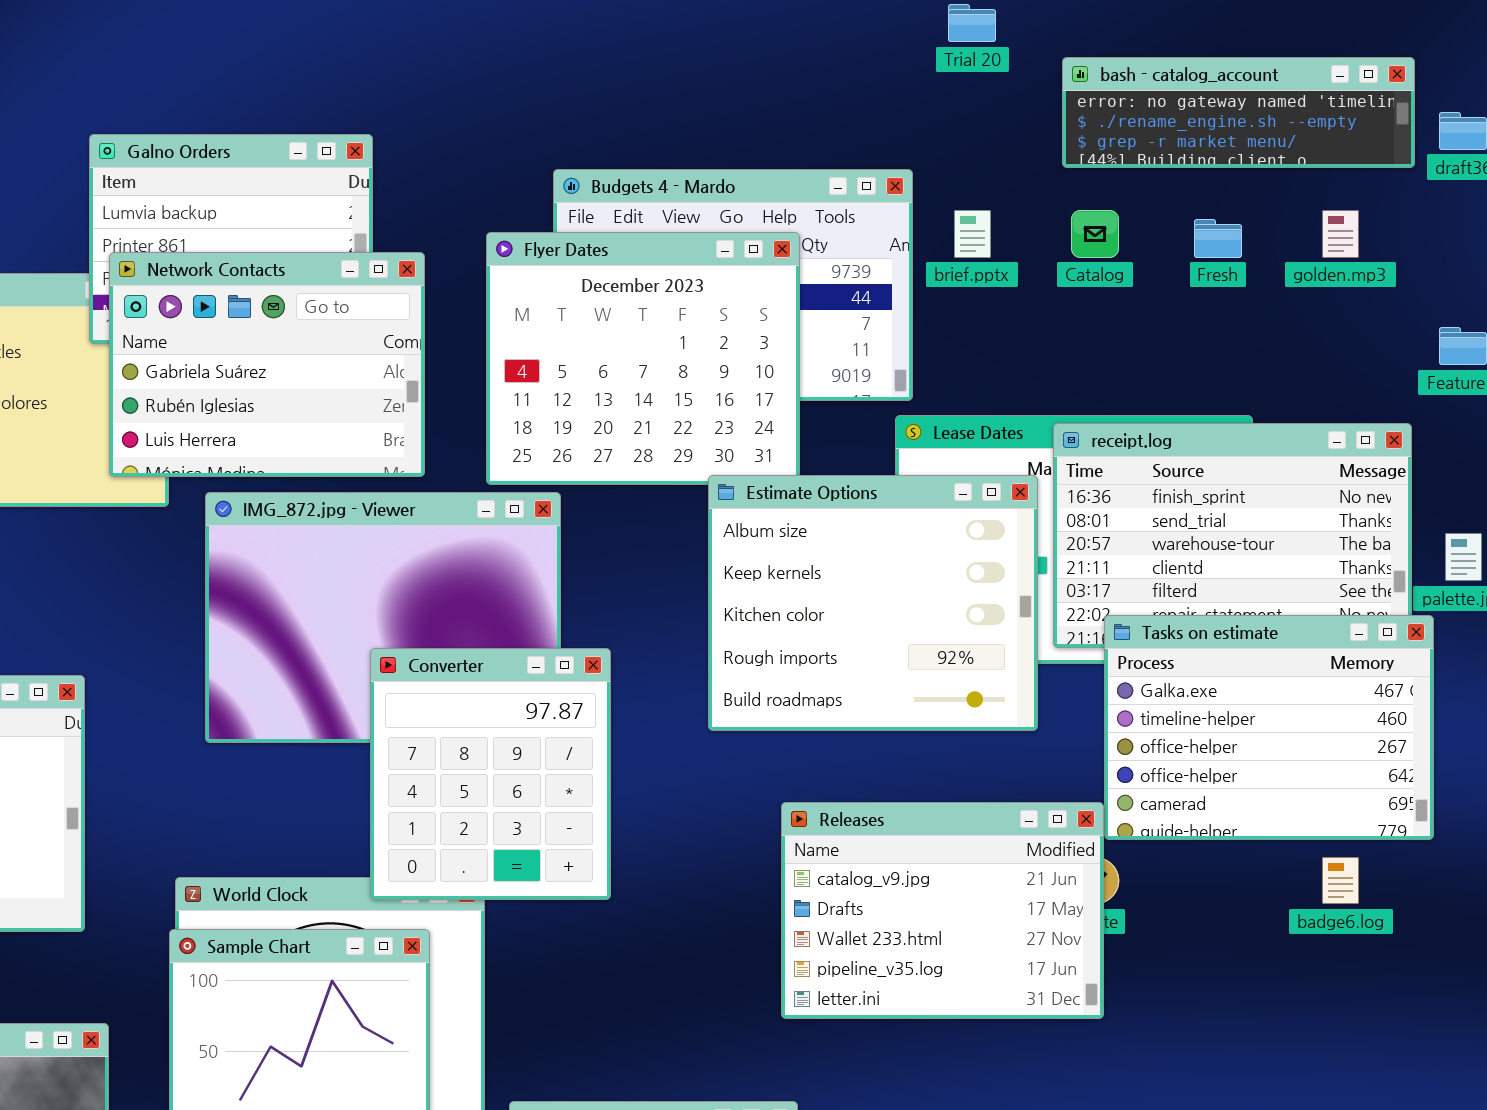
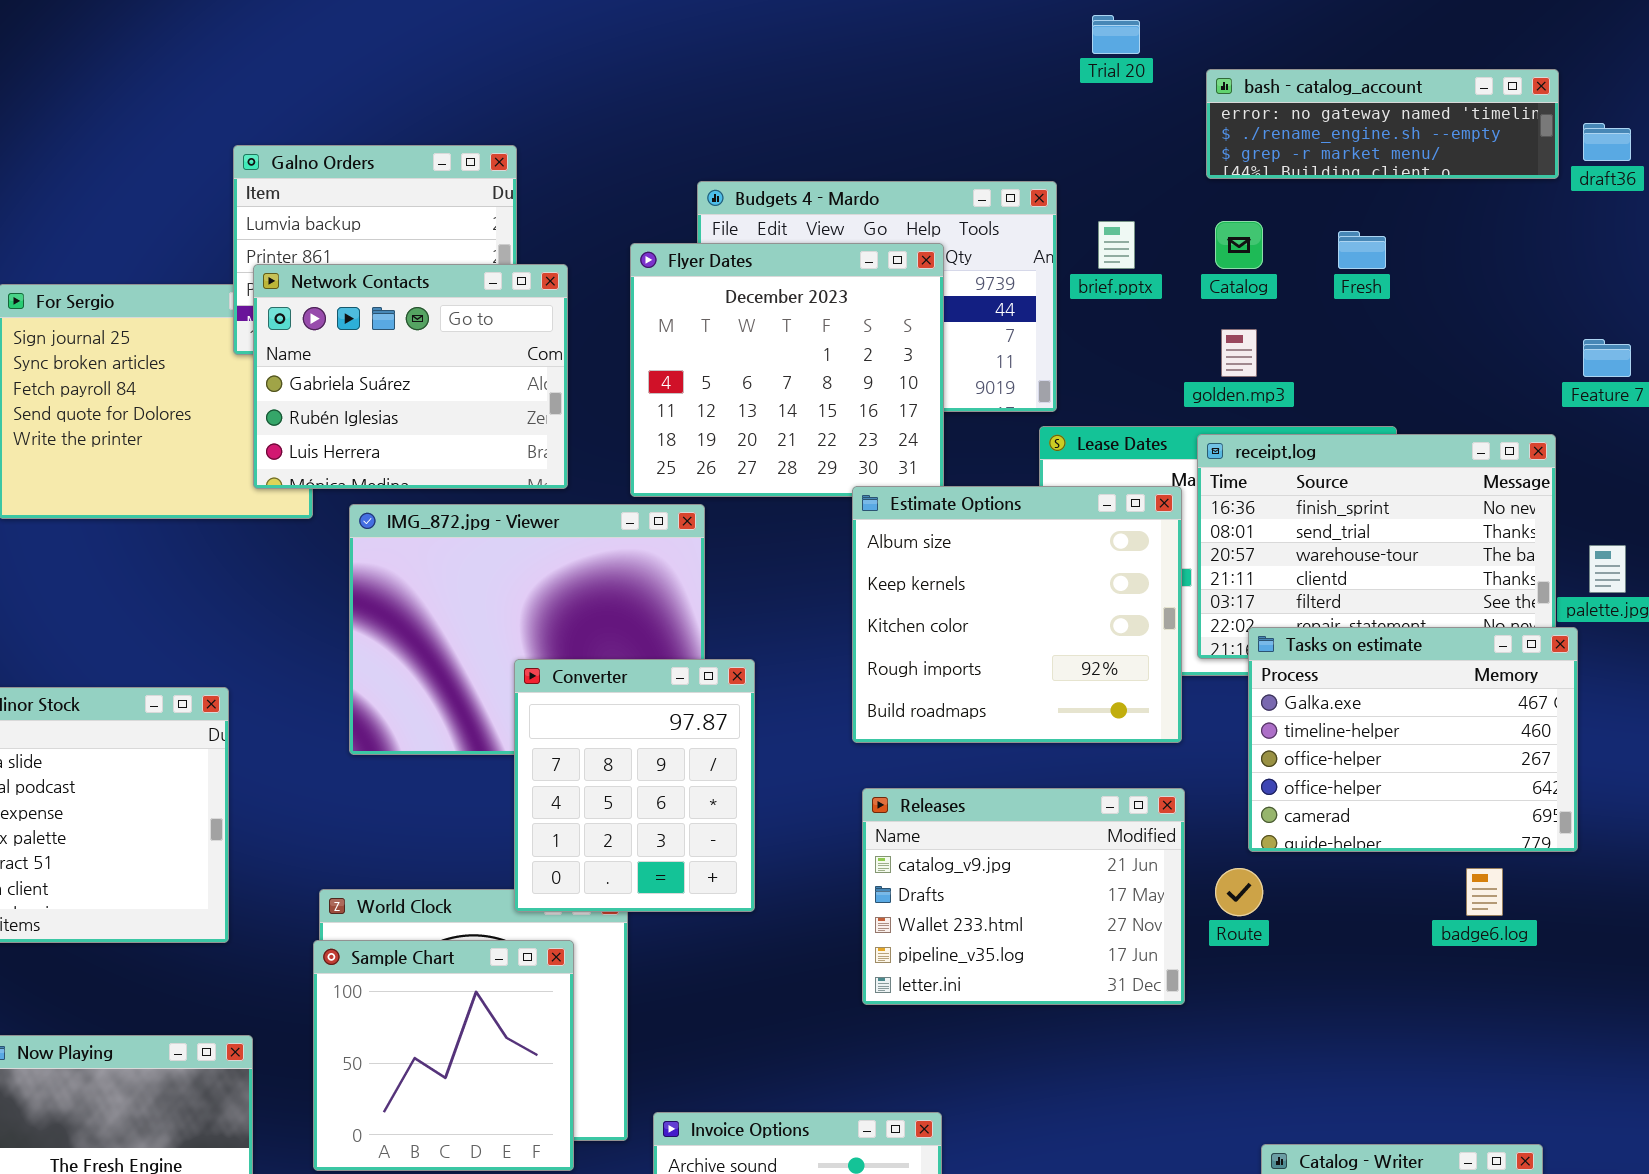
golden.mp3: [1322,210,1359,258] -> [1221,329,1257,377], moved
Releases: [781,802,1104,1019] -> [862,788,1185,1005], moved

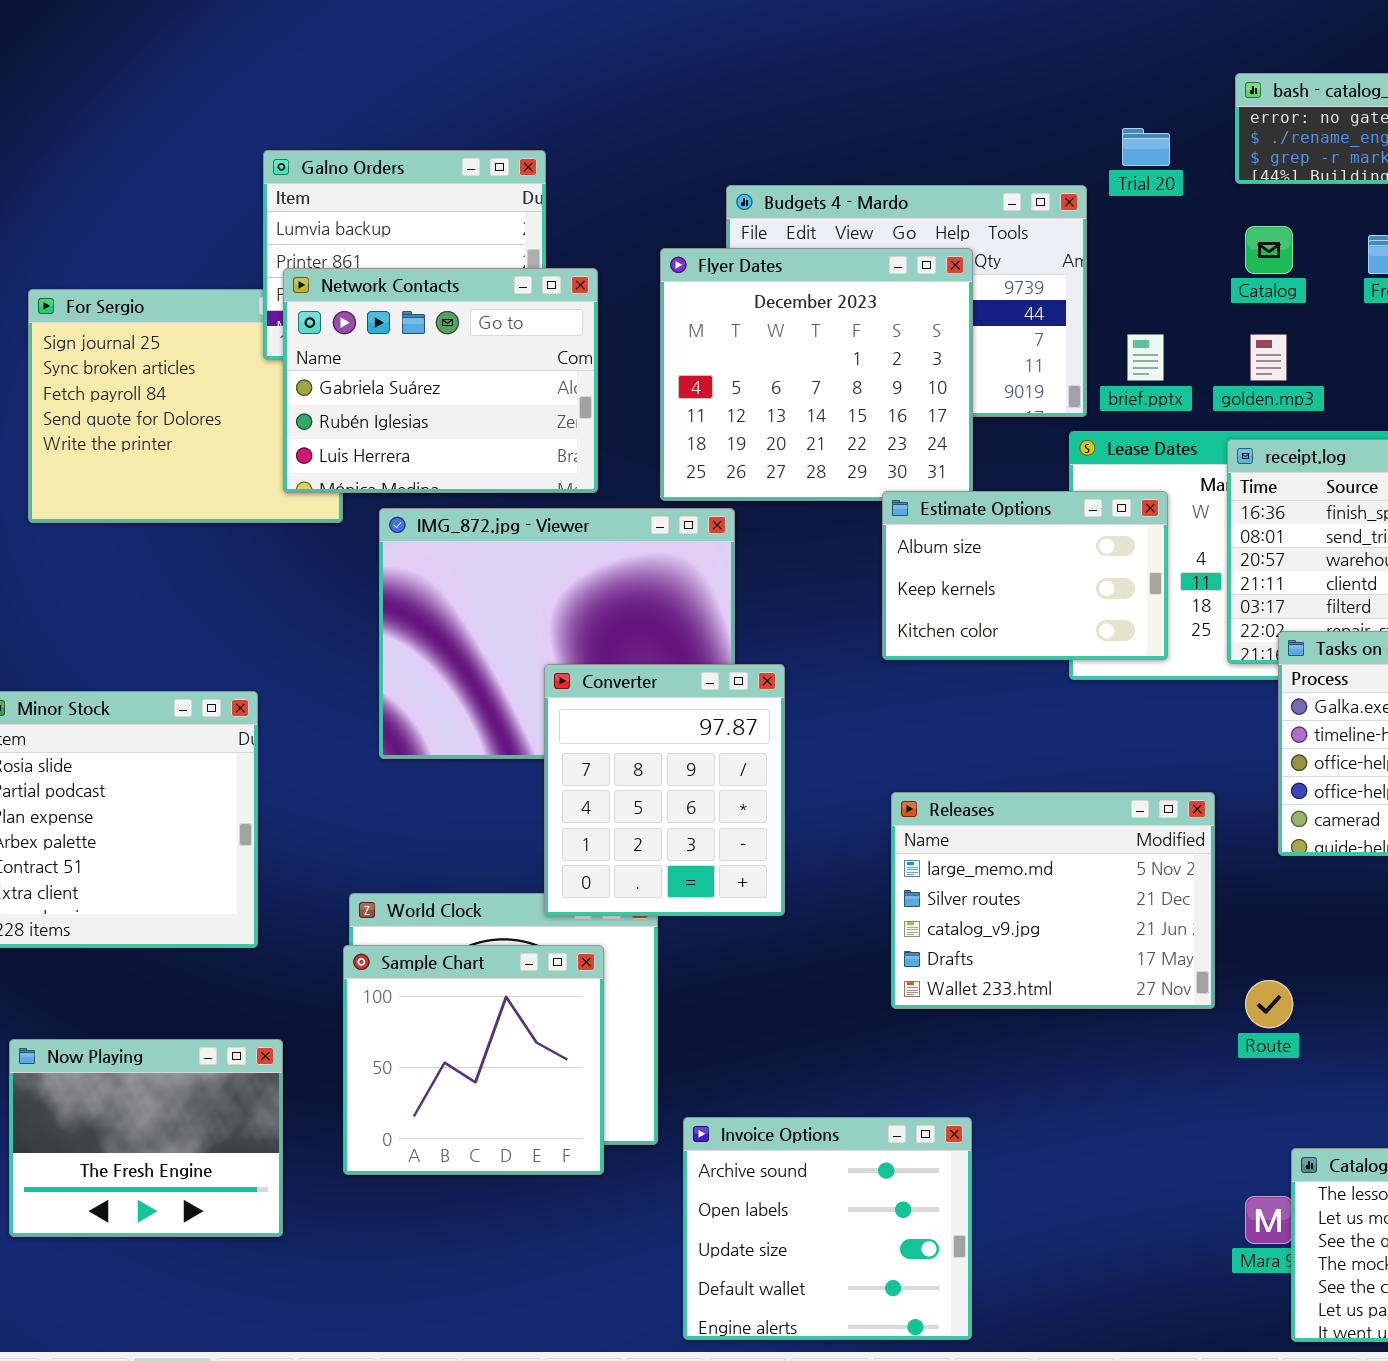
Trial 20: [1092,15,1140,54] -> [1122,128,1170,166], moved
brief.pptx: [1098,221,1135,269] -> [1127,334,1164,381], moved
Estimate Options: [852,486,1182,743] -> [882,491,1168,660], resized
Releases: [862,788,1185,1005] -> [891,792,1215,1009], scrolled up 2 rows
Route: [1215,868,1263,916] -> [1245,980,1293,1028], moved

